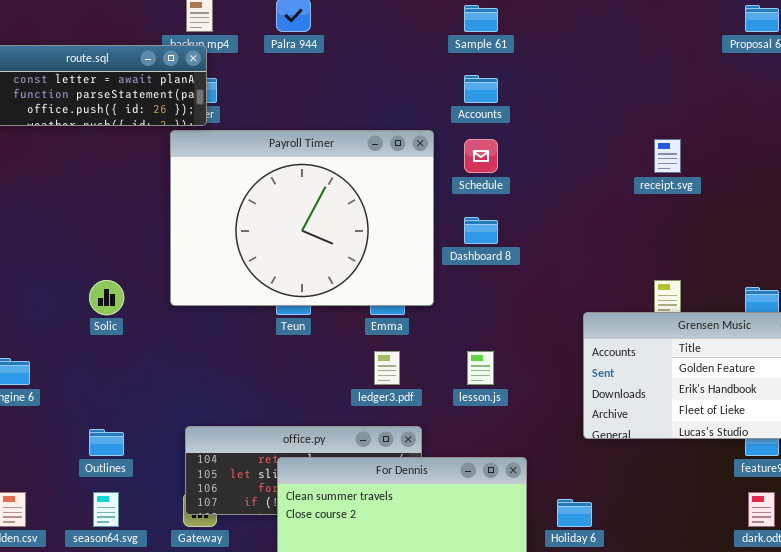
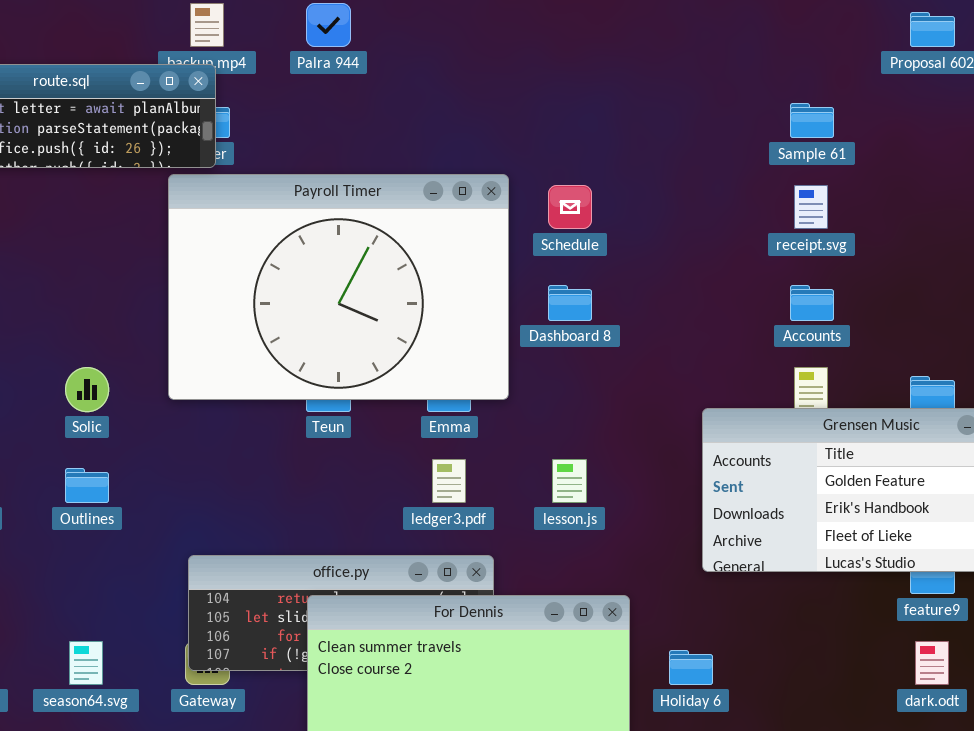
Sample 61: [464,5,498,32] -> [790,103,834,138], moved
Accounts: [464,75,498,103] -> [790,285,834,321], moved
Outlines: [89,429,124,456] -> [65,468,109,503], moved

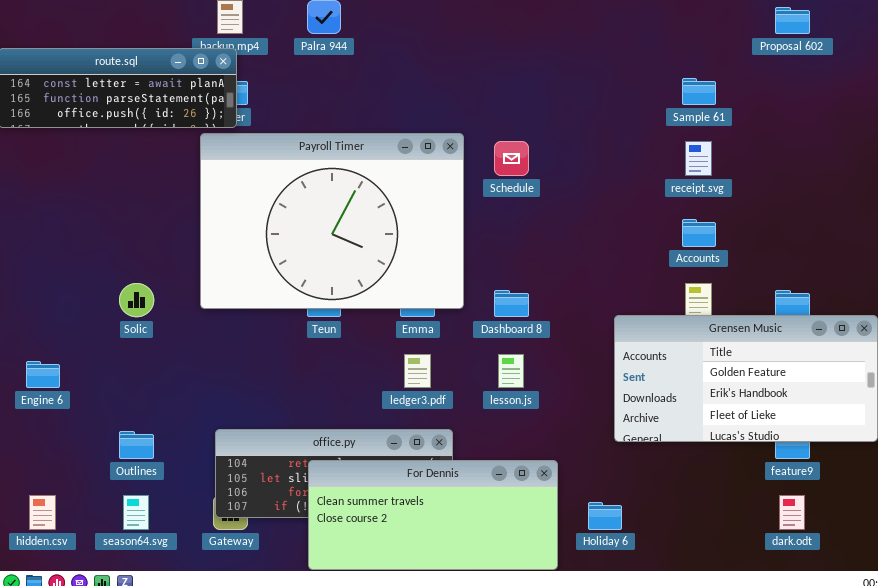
Dashboard 8: [548,285,592,321] -> [494,290,529,317], moved
Outlines: [65,468,109,503] -> [119,431,154,459], moved

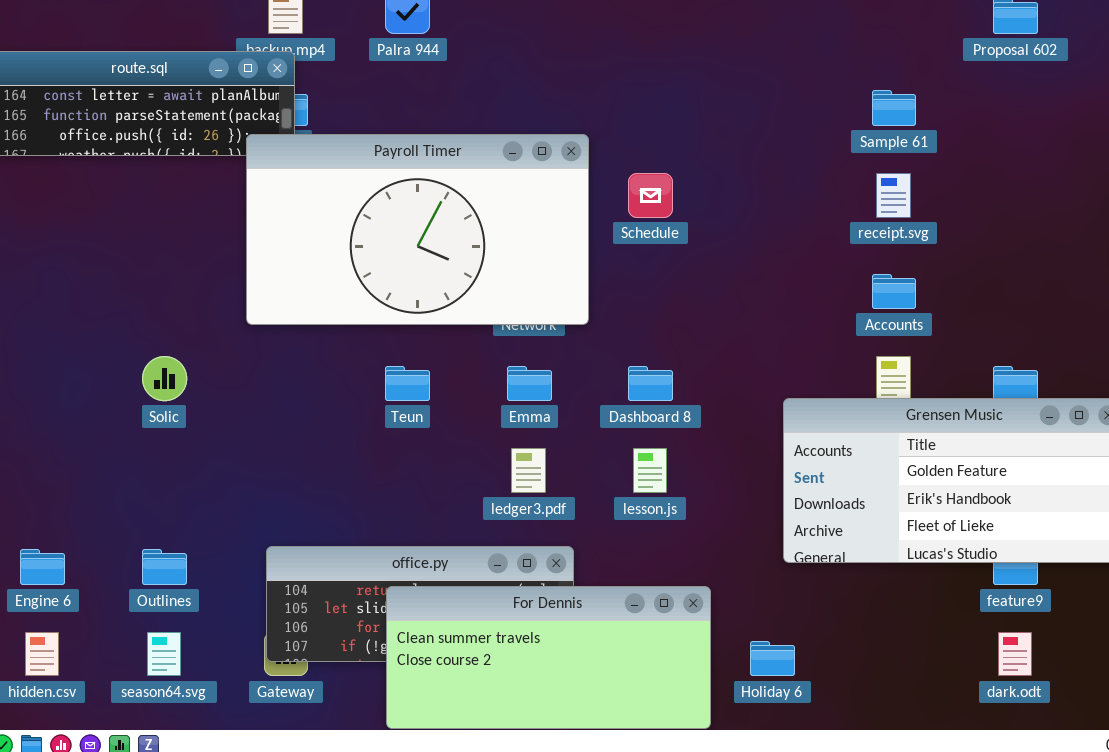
Payroll Timer: [200,133,464,309] -> [246,134,589,325], moved, resized
Engine 6: [26,361,60,388] -> [20,549,65,585], moved

